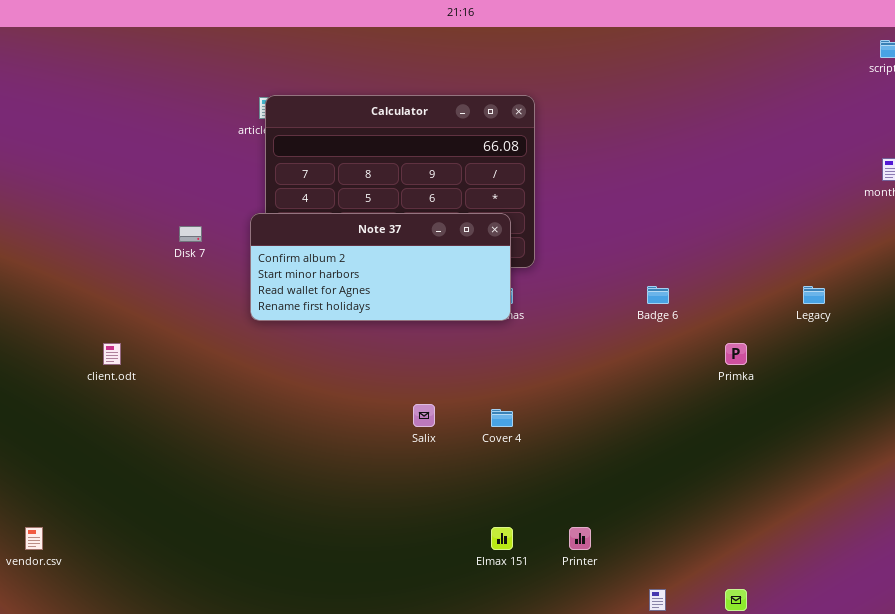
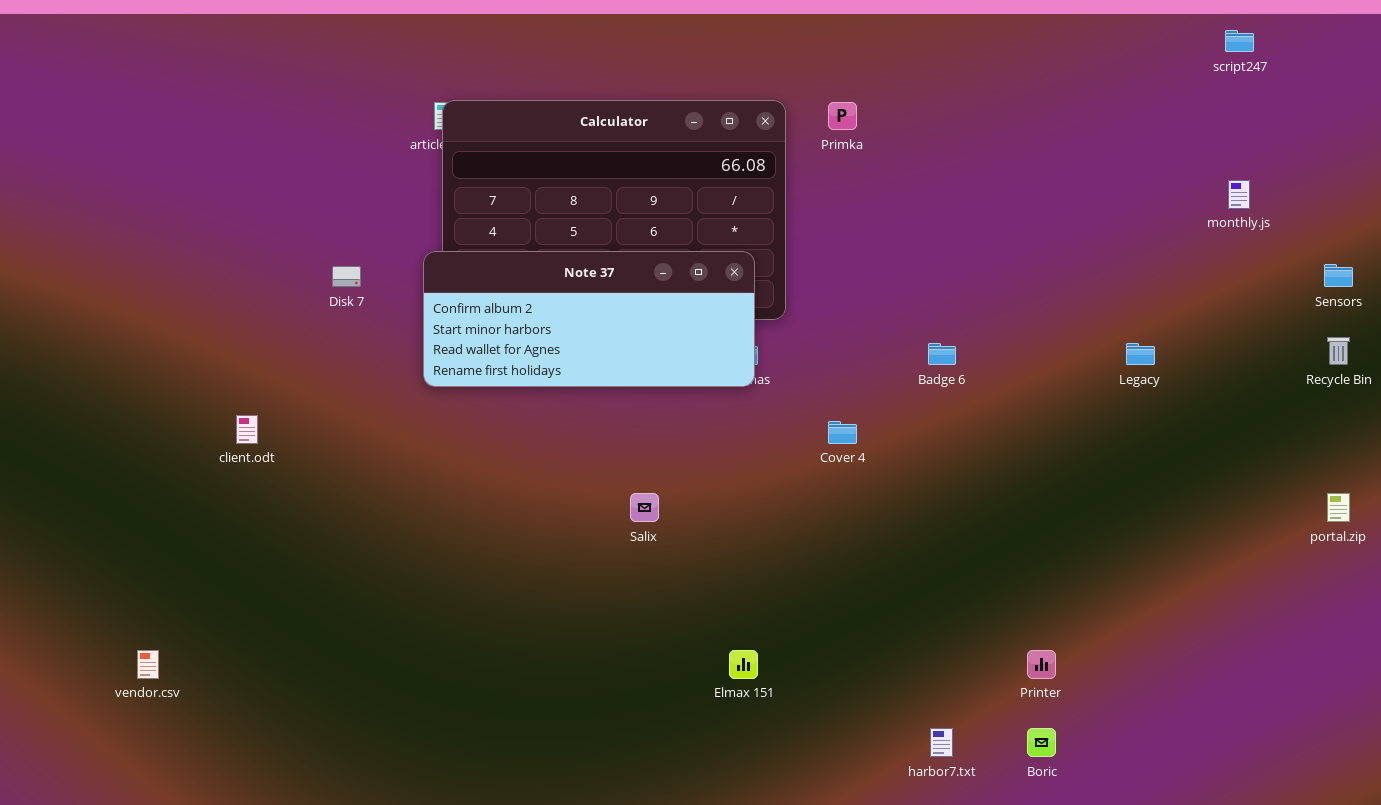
Primka: [725,343,747,365] -> [828,102,857,130], moved
Cover 4: [491,409,513,427] -> [828,421,857,444], moved
Printer: [569,527,591,550] -> [1027,650,1056,679], moved

